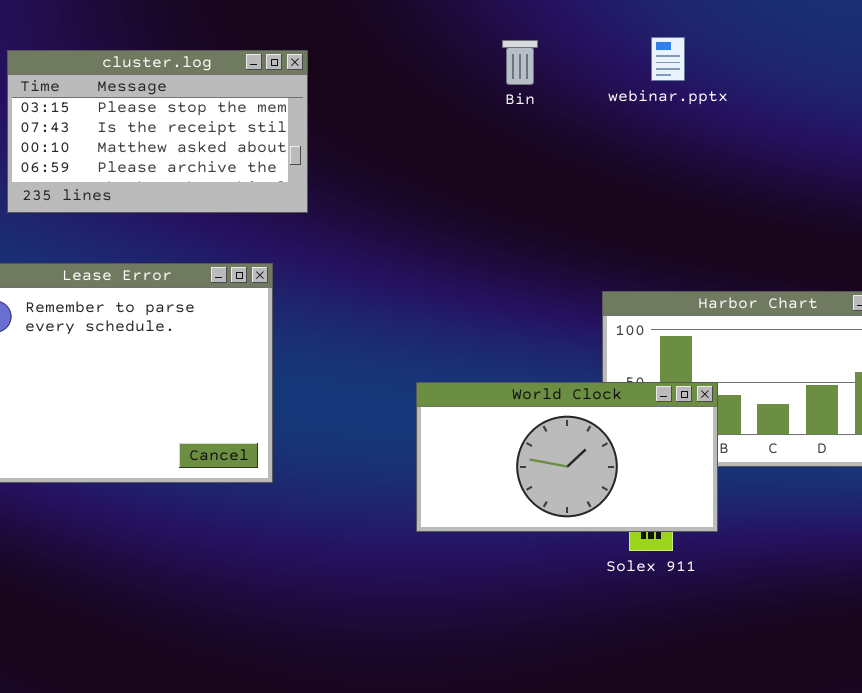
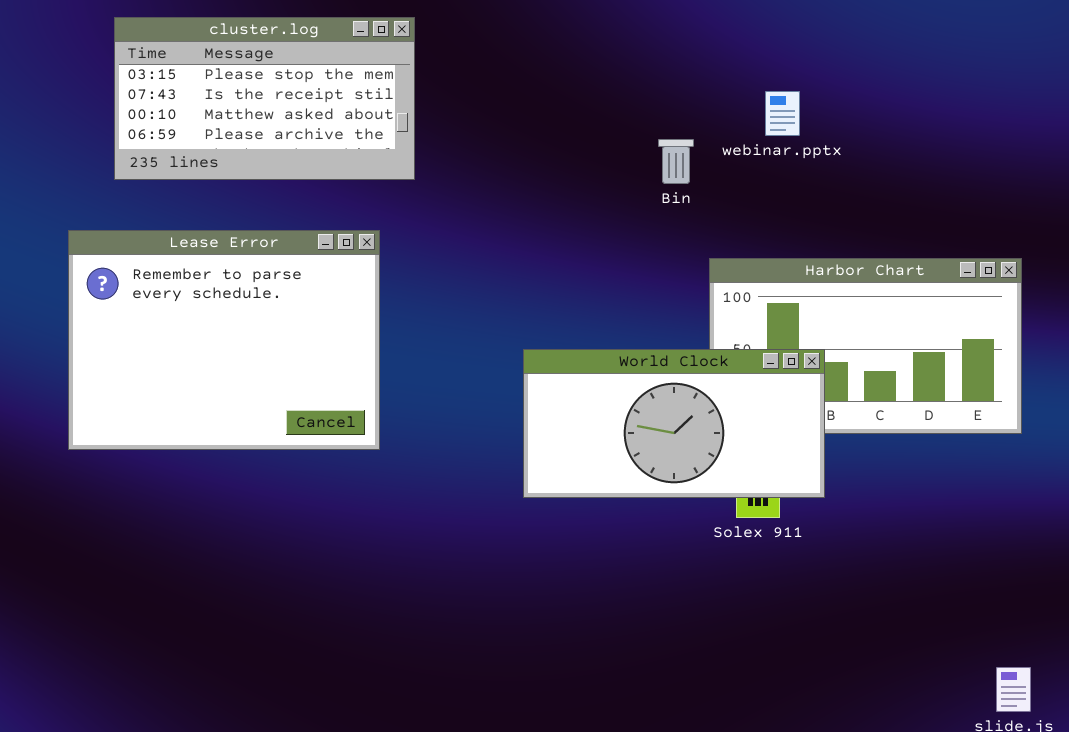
webinar.pptx: [651,37,685,81] -> [765,91,800,136], moved
Bin: [502,40,538,85] -> [658,139,694,184], moved

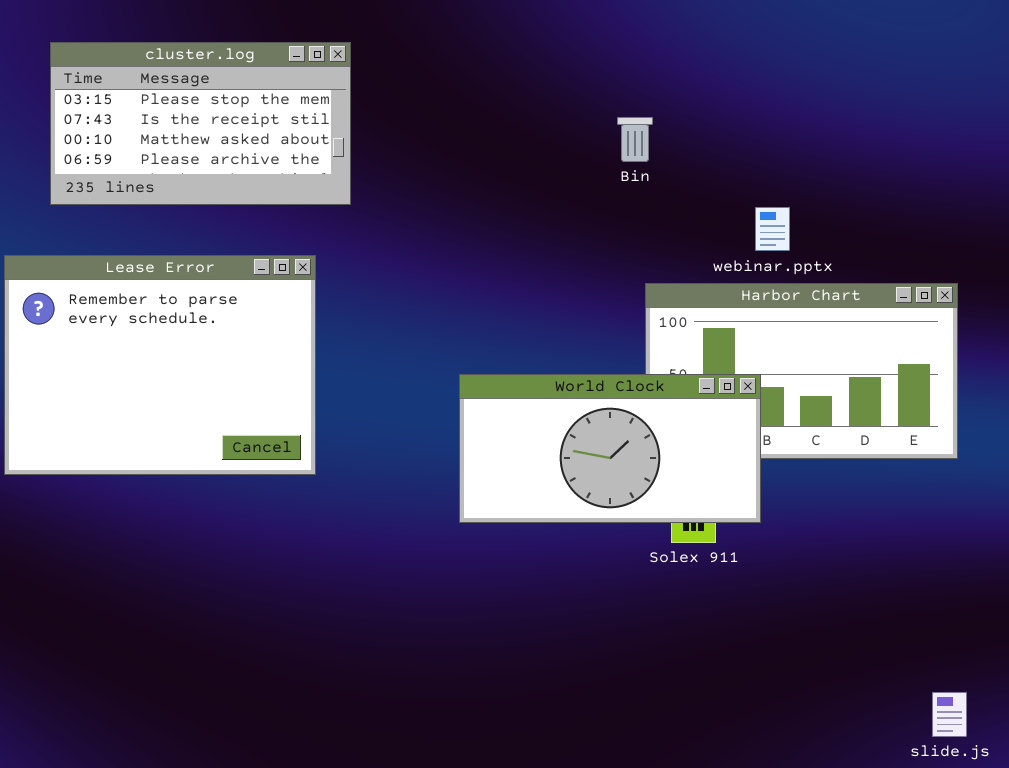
webinar.pptx: [765,91,800,136] -> [755,207,790,251], moved
Bin: [658,139,694,184] -> [617,117,653,162], moved

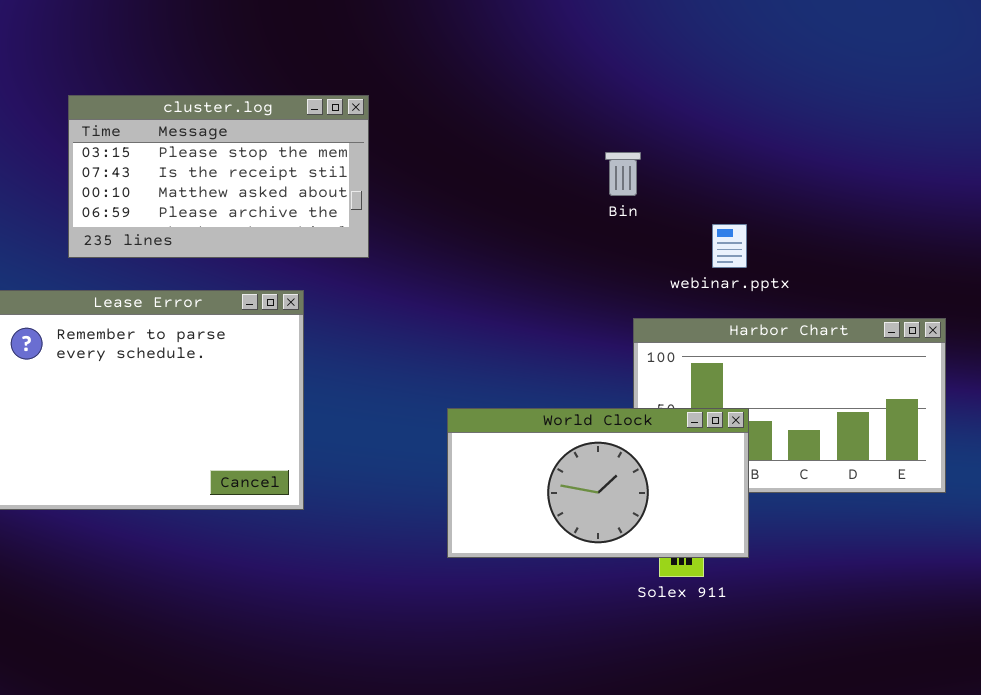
cluster.log: [50,42,351,205] -> [68,95,369,258], moved
webinar.pptx: [755,207,790,251] -> [712,224,747,268], moved

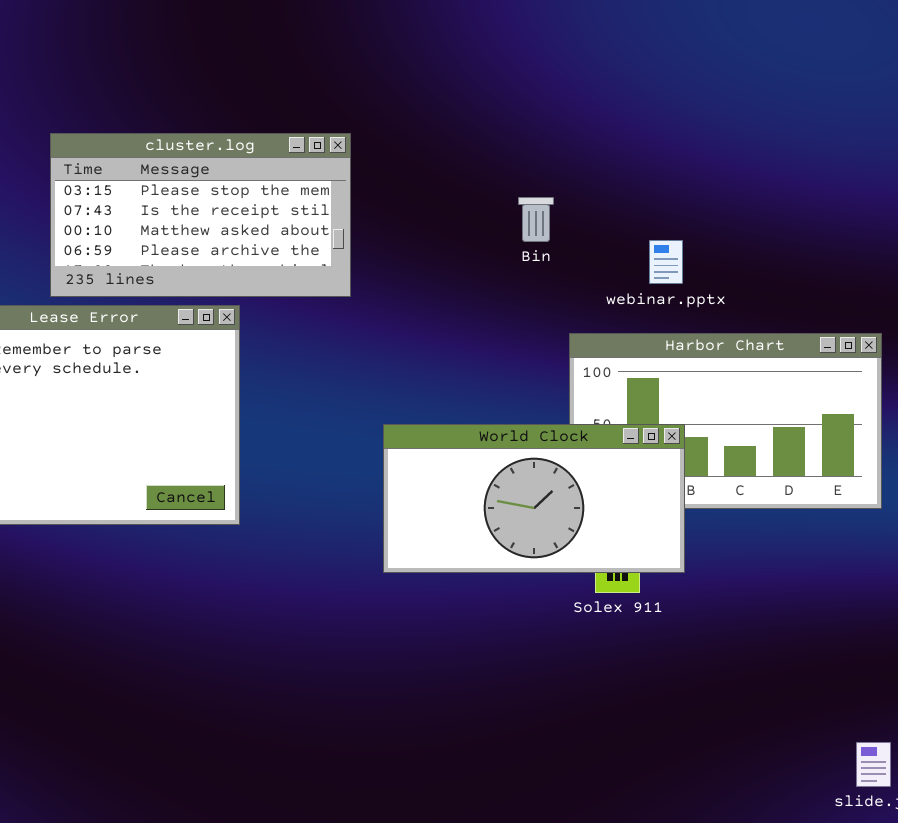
cluster.log: [68,95,369,258] -> [50,133,351,297], moved
Bin: [605,152,641,196] -> [518,197,554,242], moved

